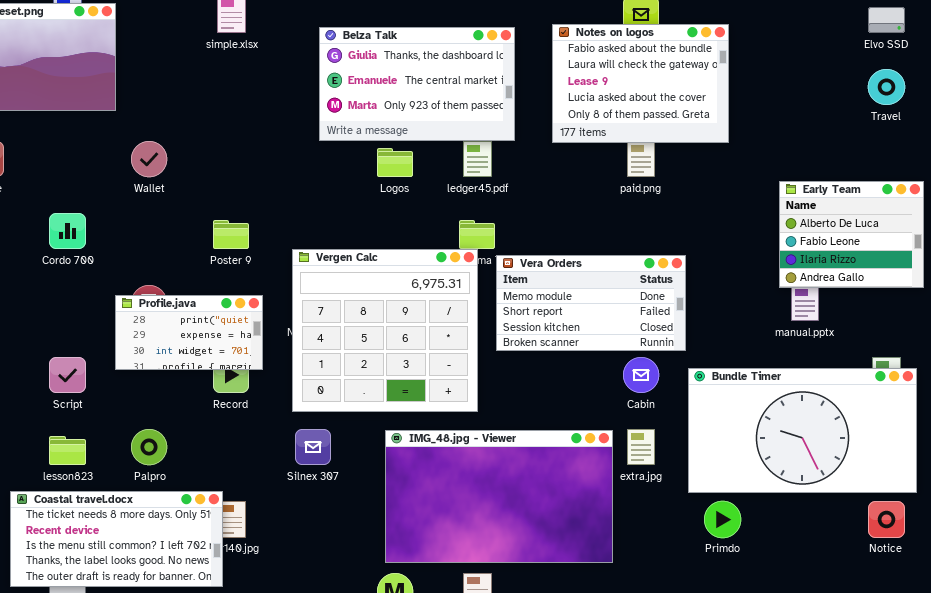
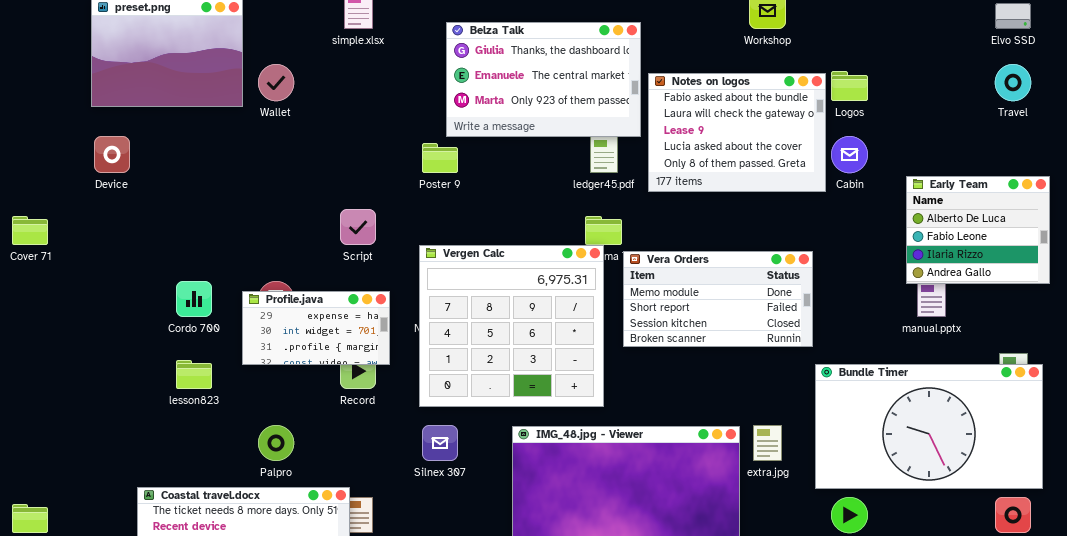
Notes on logos: [552,24,729,143] -> [648,73,826,192], moved
Wallet: [131,141,167,177] -> [258,64,294,101], moved
Logos: [377,148,413,177] -> [831,71,868,101], moved
Cordo 700: [49,213,86,249] -> [176,281,212,317], moved
Poster 9: [213,220,249,249] -> [422,143,458,173], moved
Profile.java: [115,295,263,370] -> [242,291,390,365], scrolled down 1 row
Script: [49,357,86,393] -> [340,209,376,245], moved
Cabin: [623,357,659,393] -> [831,136,868,173], moved
lesson823: [49,436,86,465] -> [176,360,212,389], moved

